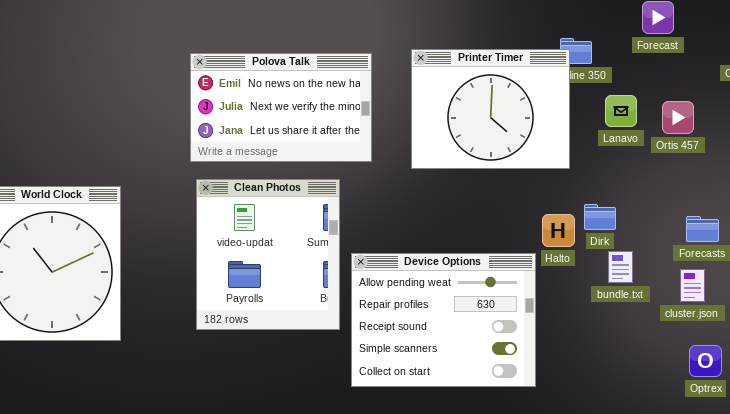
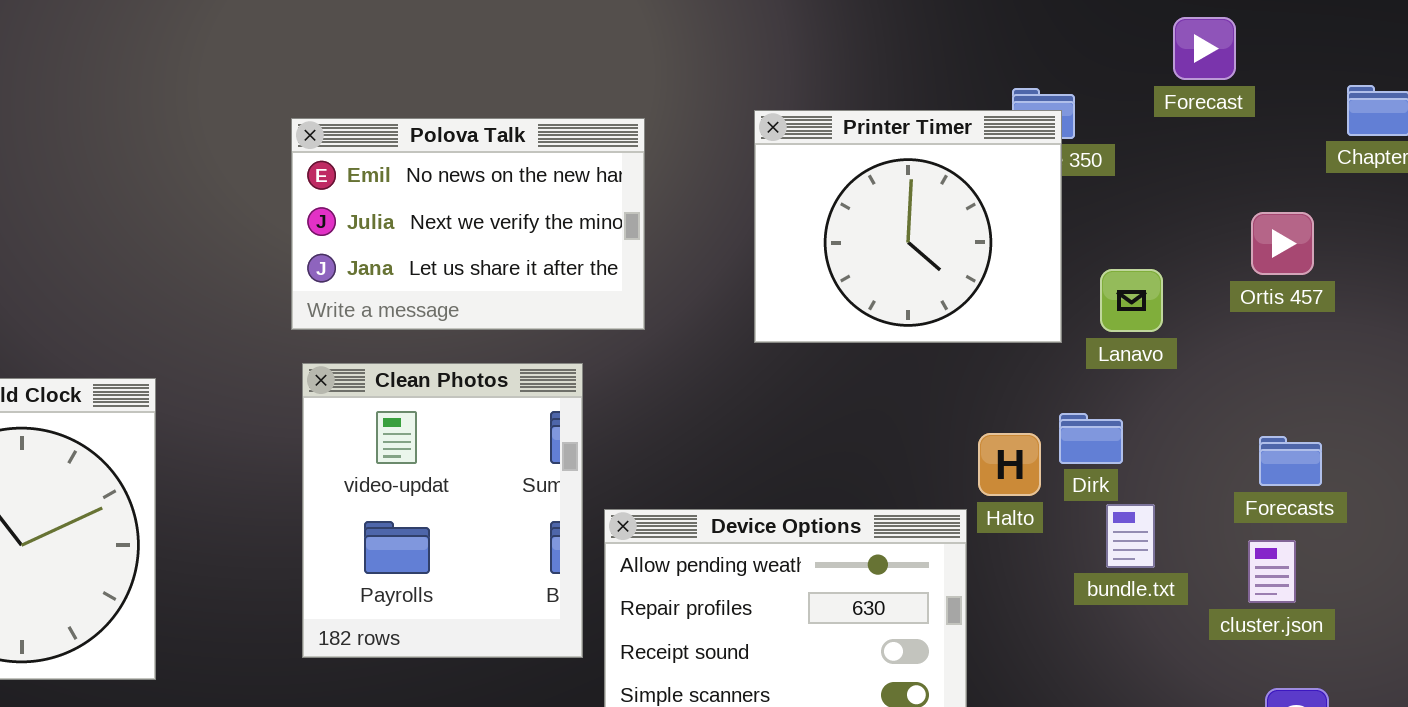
Printer Timer: [411,49,570,169] -> [754,110,1062,343], moved
Lanavo: [605,95,637,127] -> [1100,269,1163,332], moved
Ortis 457: [662,101,694,134] -> [1251,212,1314,275], moved

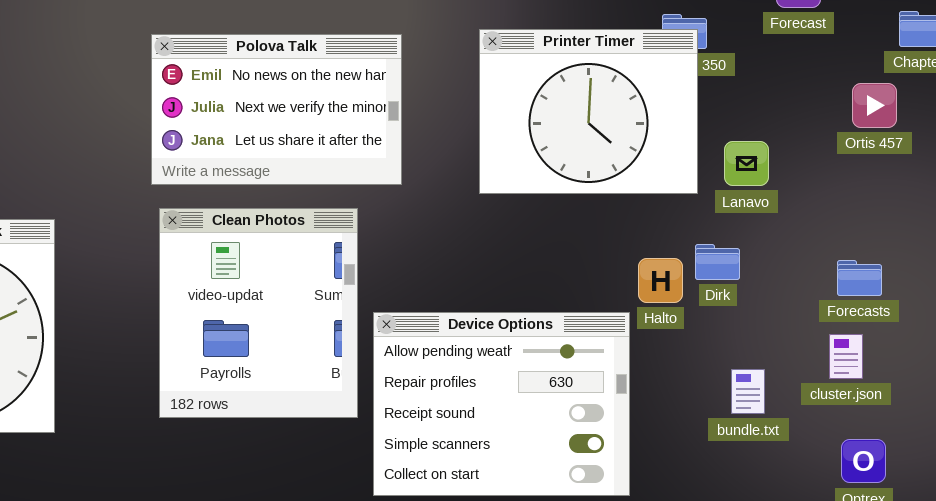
Ortis 457: [1251,212,1314,275] -> [852,83,897,128], moved
bundle.txt: [1106,504,1155,568] -> [731,369,765,414], moved

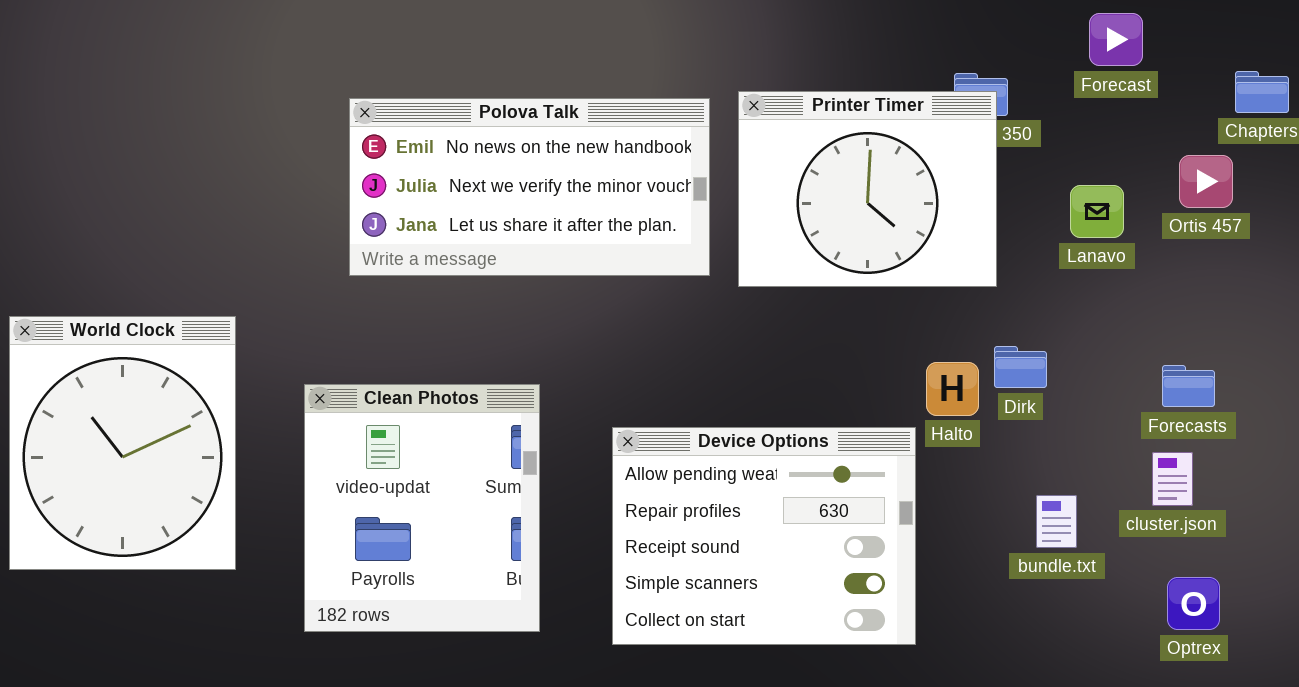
Polova Talk: [151,34,402,185] -> [349,98,710,276], resized
Lanavo: [724,141,769,186] -> [1070,185,1124,238], moved
Clean Photos: [159,208,358,418] -> [304,384,540,632], moved

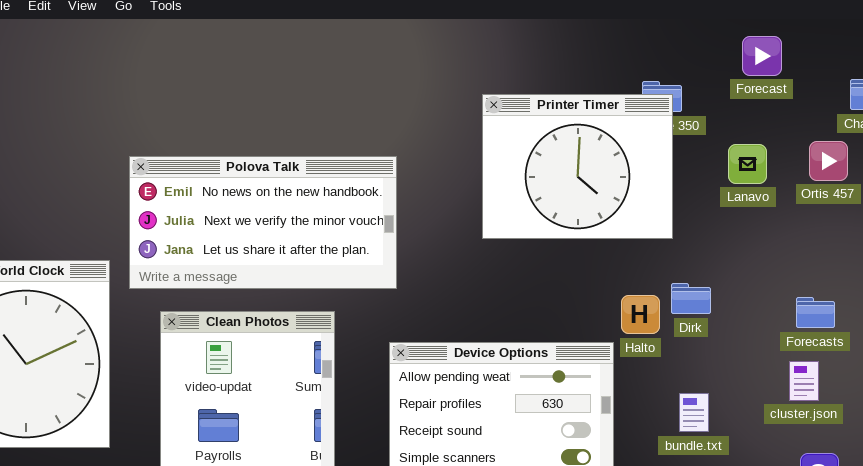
Polova Talk: [349,98,710,276] -> [129,156,397,289], moved
Lanavo: [1070,185,1124,238] -> [728,144,767,184], moved
bundle.txt: [1036,495,1077,548] -> [679,393,709,432], moved

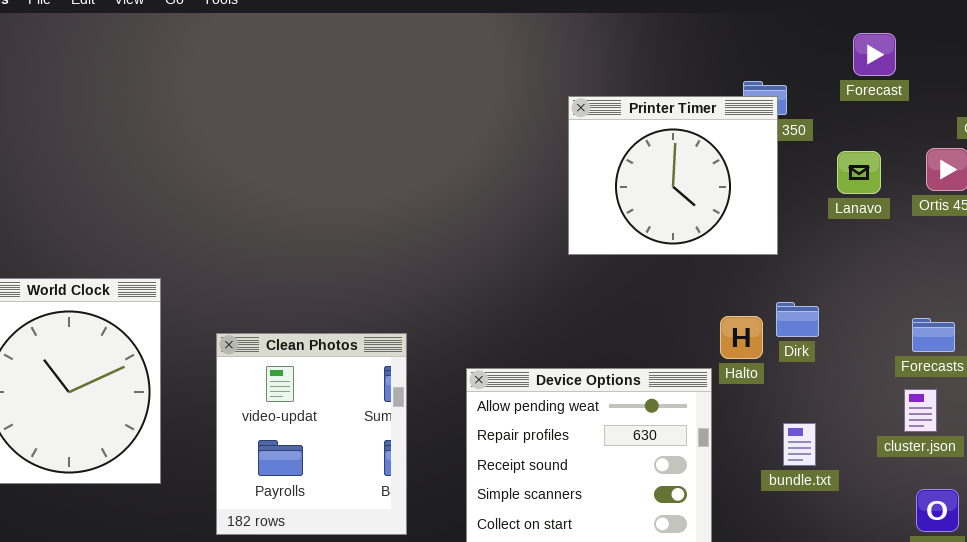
Polova Talk: [129,156,397,289] -> none, closed

